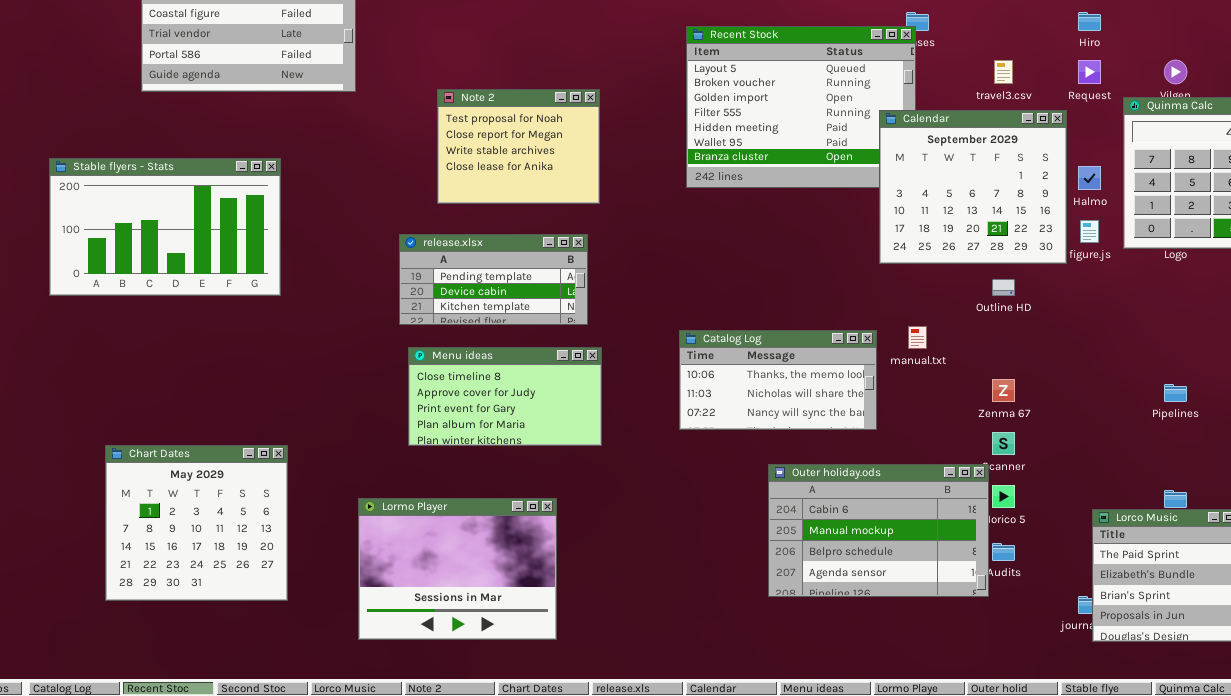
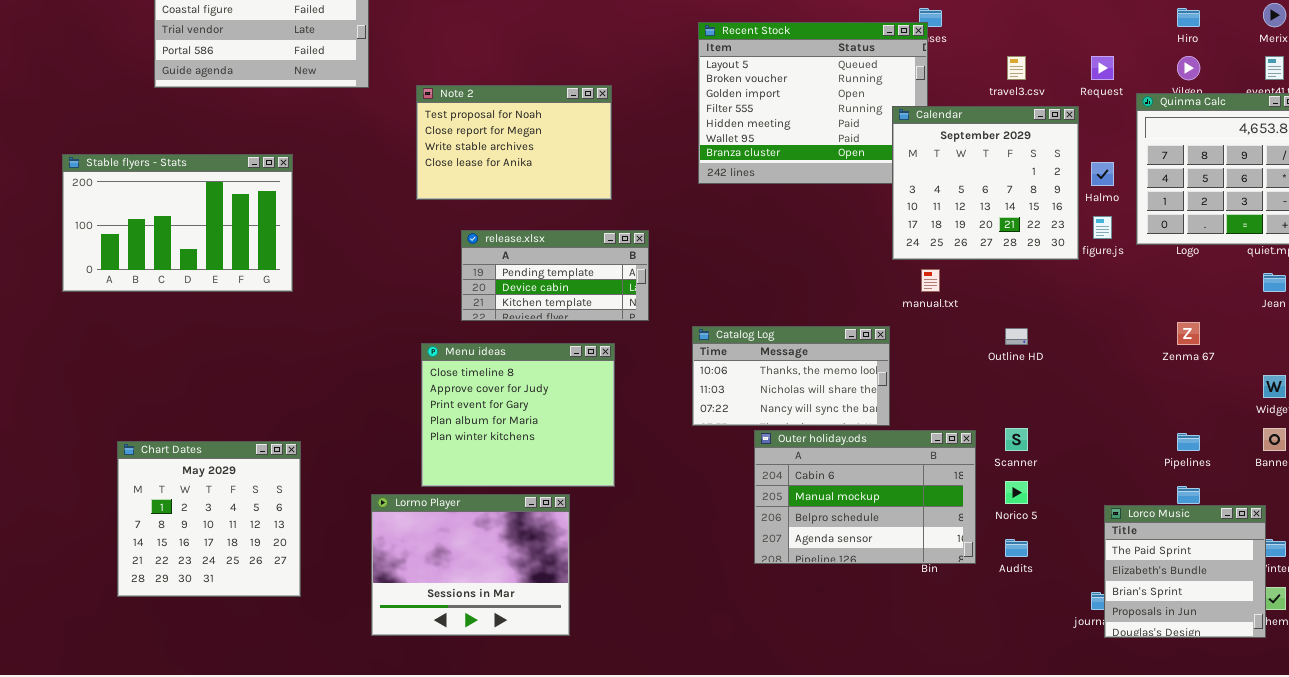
Hiro: [1078,12,1101,31] -> [1177,8,1200,27], moved
Note 2: [437,89,600,204] -> [416,85,612,200], resized
release.xlsx: [399,234,588,325] -> [461,230,649,321], moved
Outline HD: [992,279,1015,296] -> [1005,328,1028,345], moved
manual.txt: [908,326,927,349] -> [921,269,940,292], moved
Menu ideas: [408,347,602,446] -> [421,343,615,487], resized
Zenma 67: [992,379,1015,402] -> [1177,322,1200,345], moved
Pipelines: [1164,384,1187,402] -> [1177,433,1200,451], moved
Outer holiday.ods: [768,464,989,597] -> [754,430,976,564], moved

